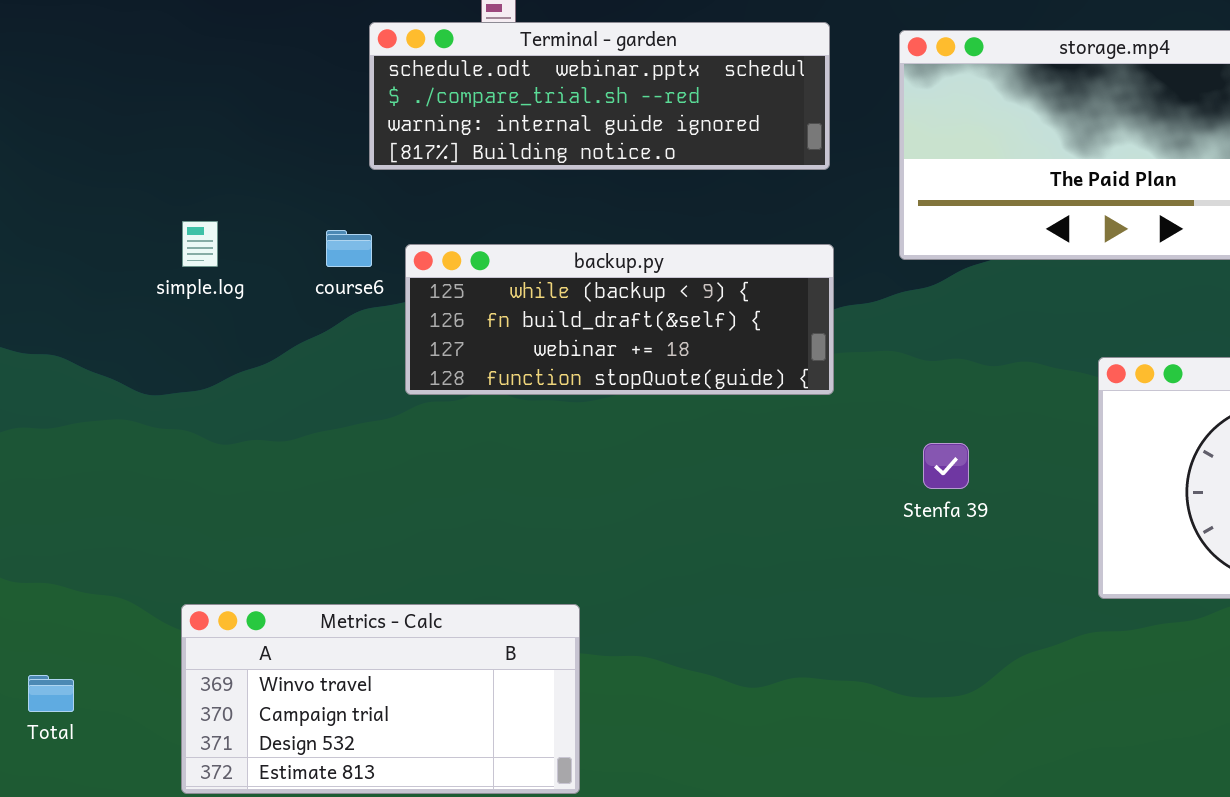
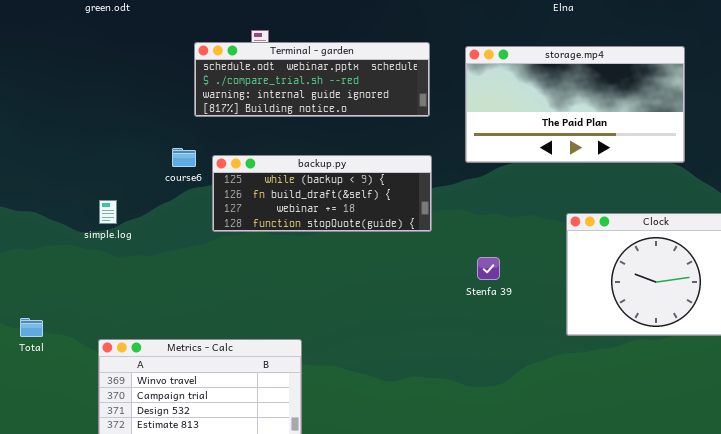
simple.log: [182,221,218,267] -> [99,200,117,224], moved
Total: [28,675,74,712] -> [20,318,43,337], moved

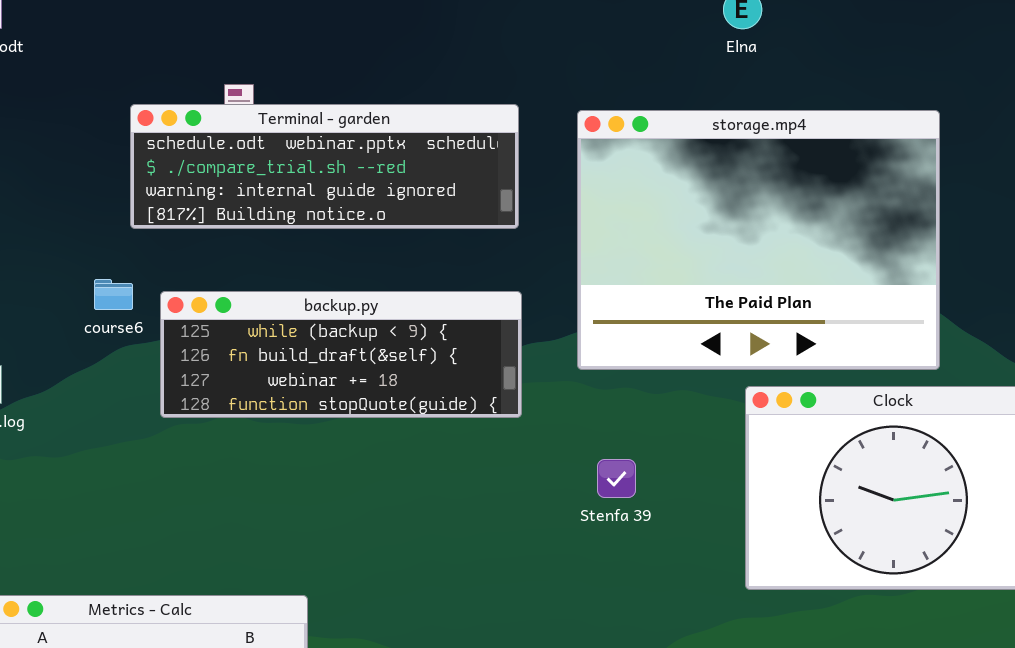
storage.mp4: [465,46,685,163] -> [577,110,940,370], resized

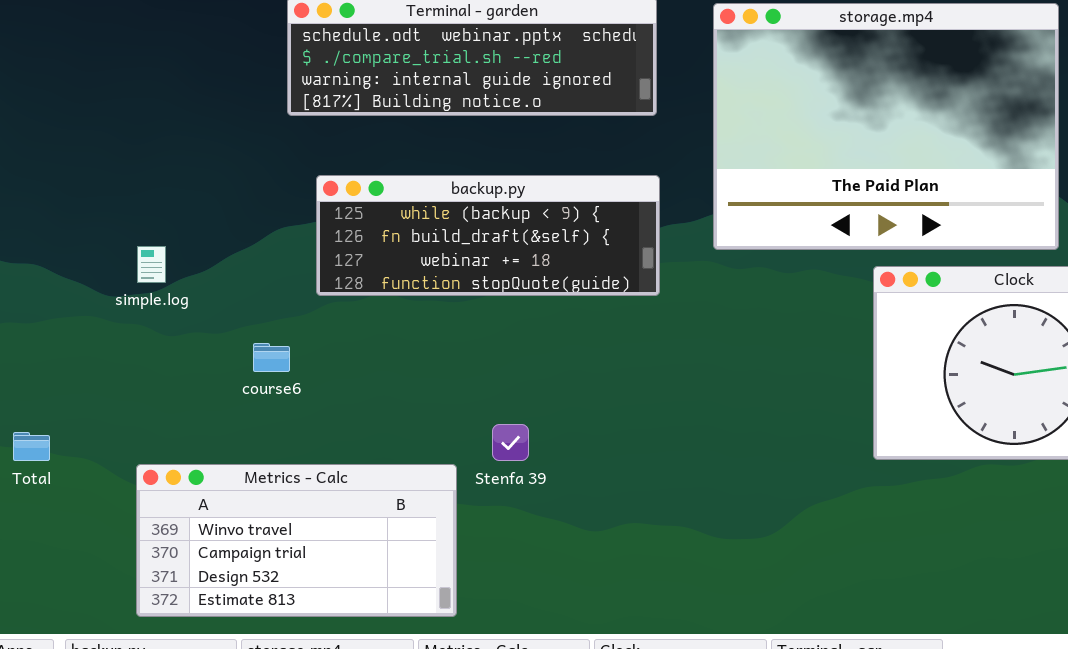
course6: [94,279,133,310] -> [253,343,290,372], moved
Stenfa 39: [597,459,636,498] -> [492,424,529,461], moved

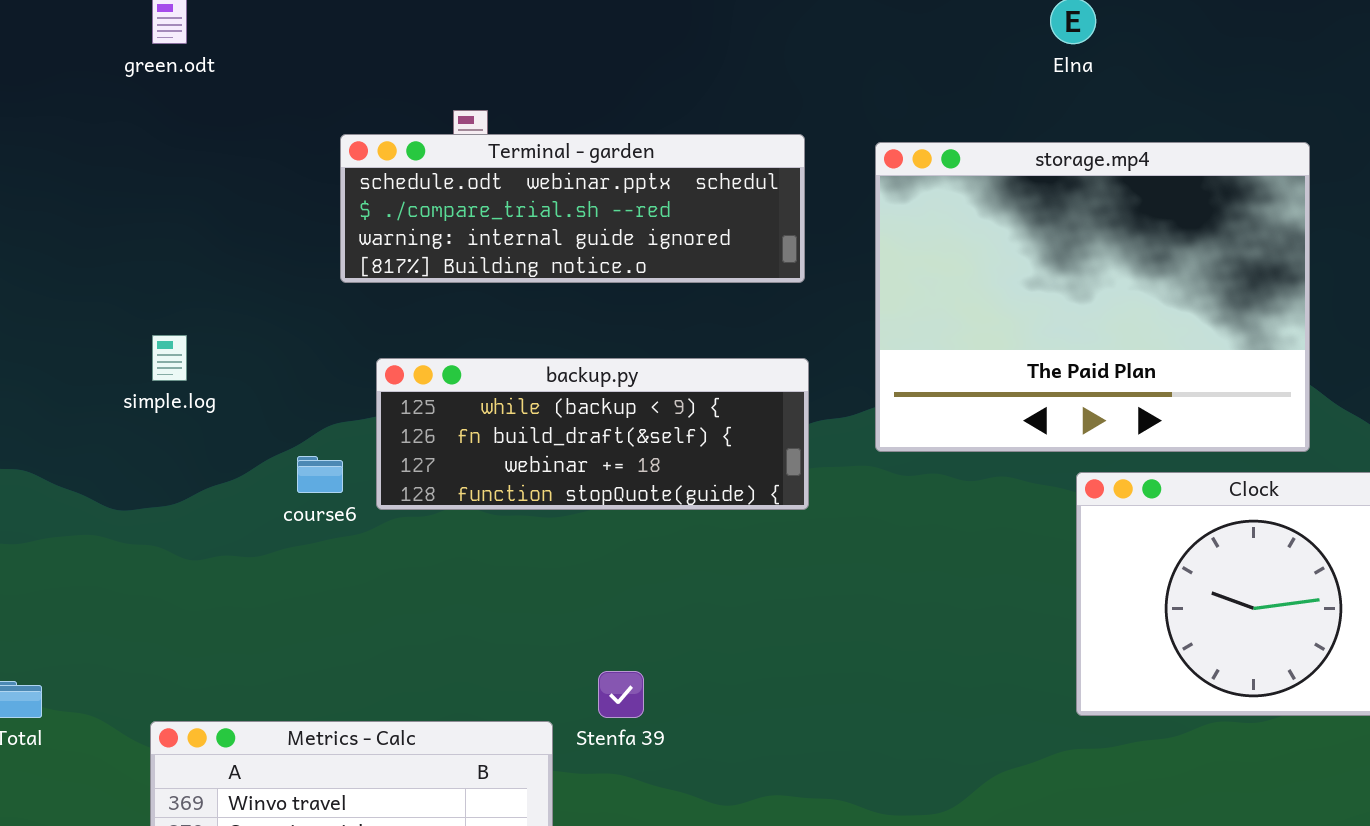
simple.log: [137,246,166,283] -> [152,335,187,381], moved
course6: [253,343,290,372] -> [297,456,343,493], moved

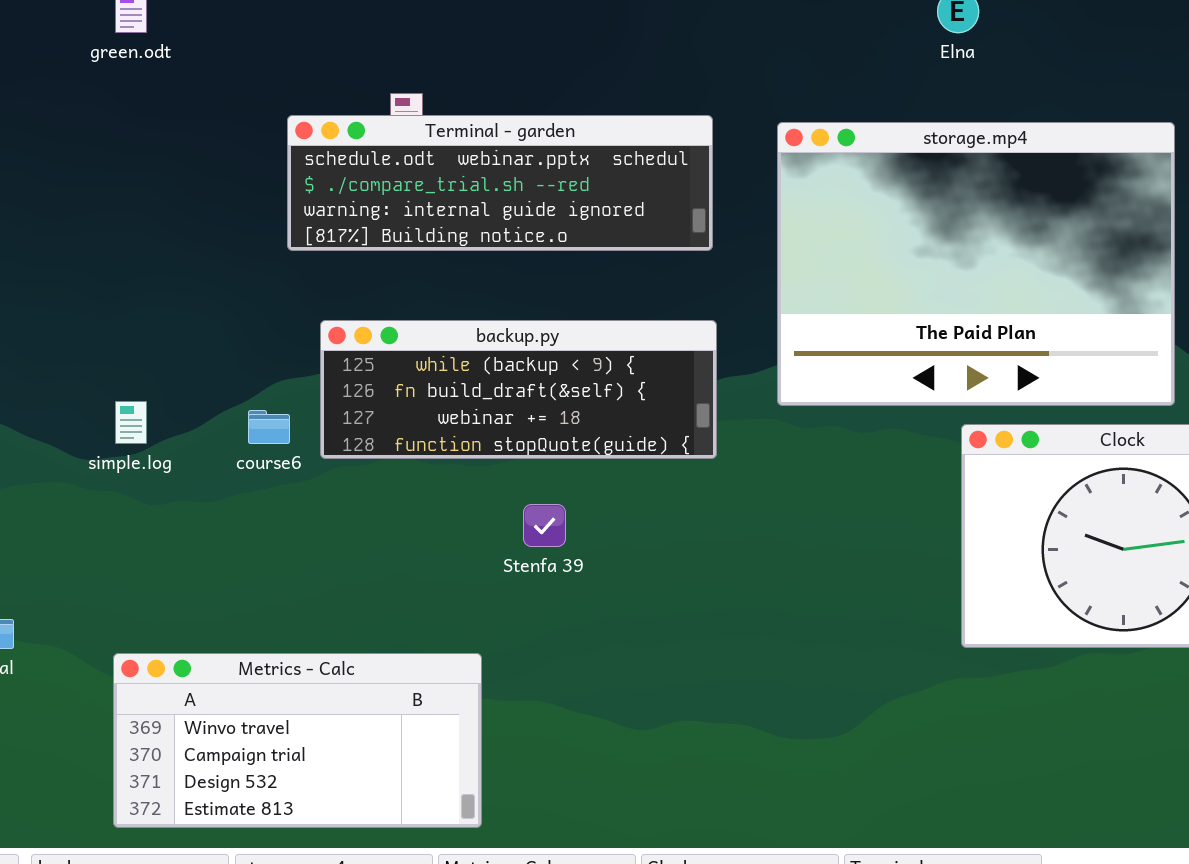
simple.log: [152,335,187,381] -> [115,401,147,444], moved
Stenfa 39: [598,671,644,718] -> [523,504,566,547], moved

